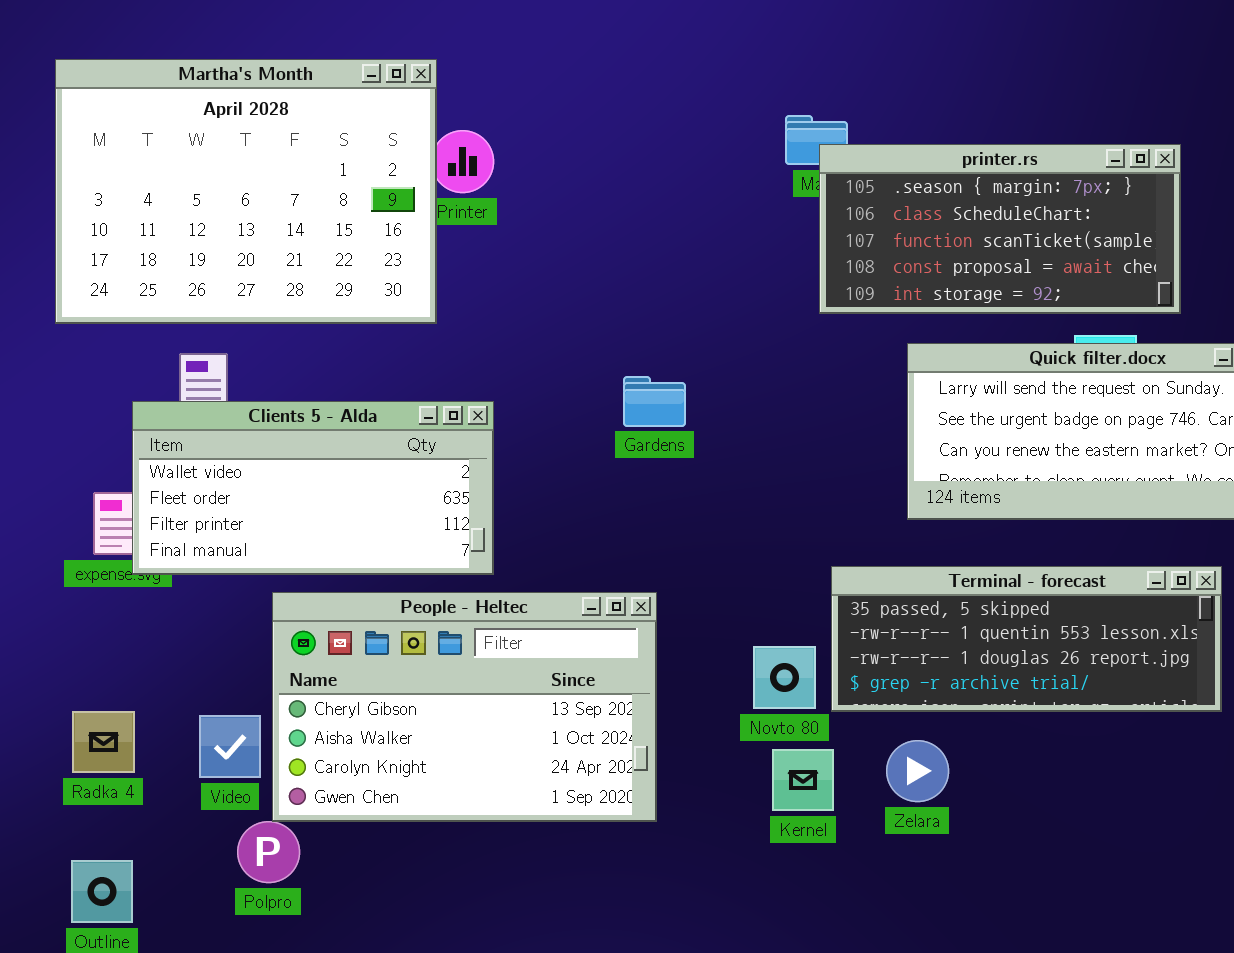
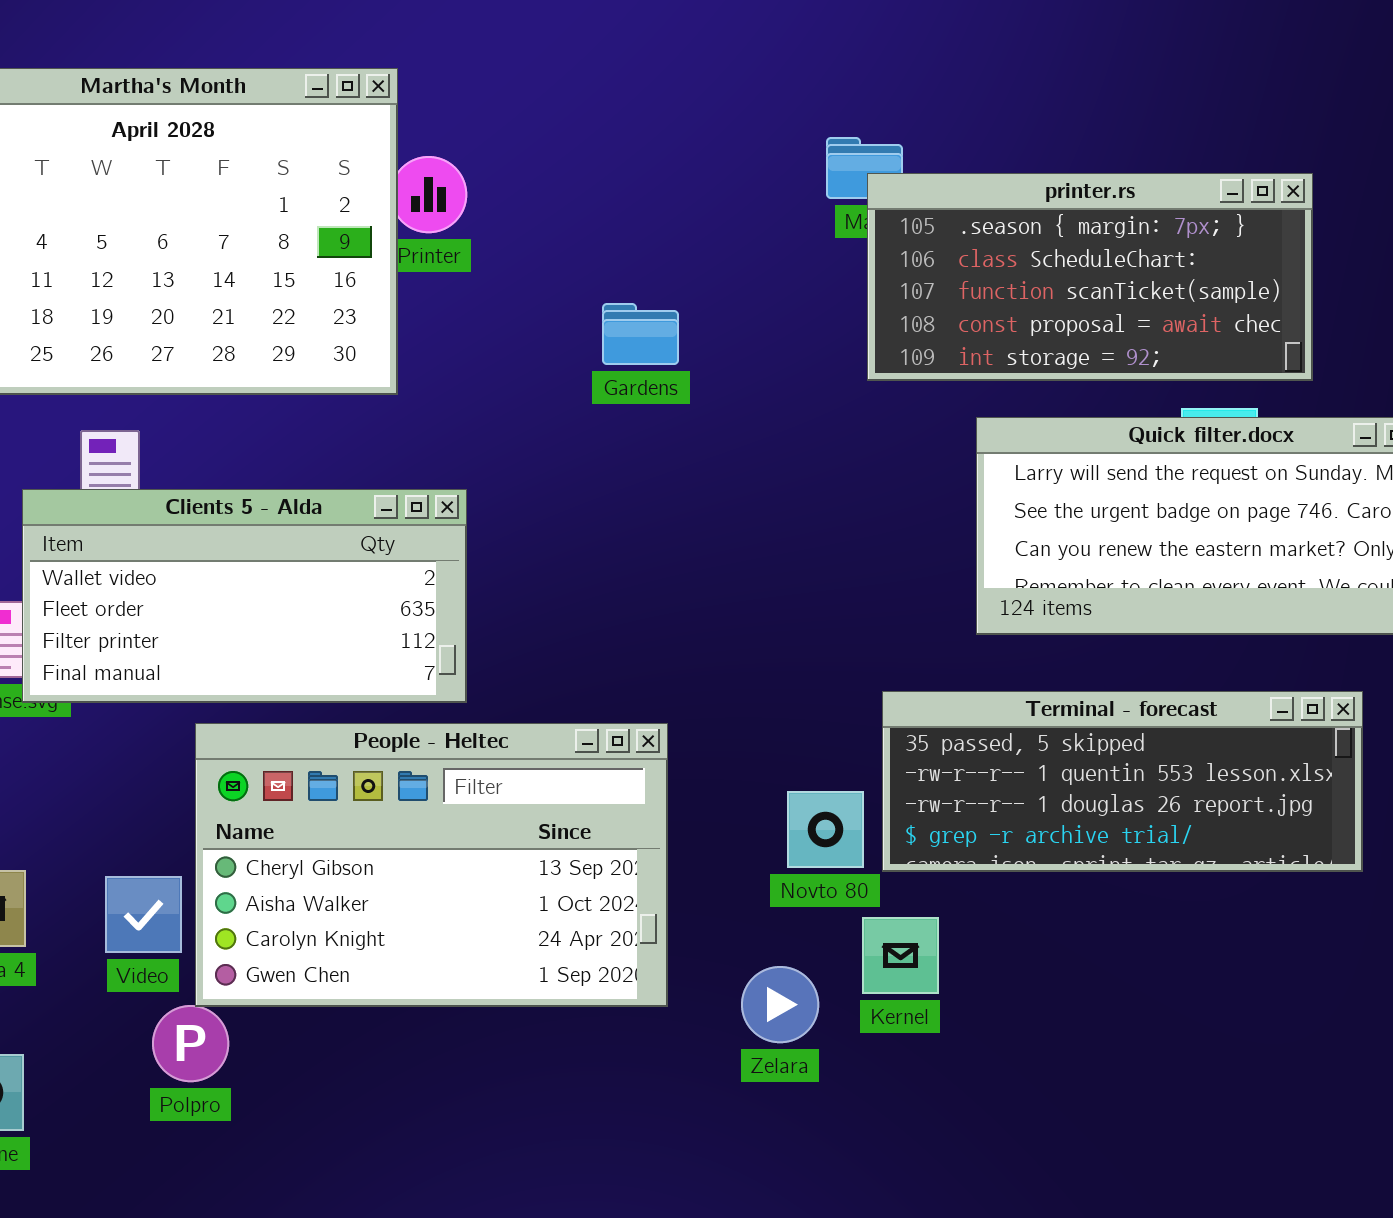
Gardens: [623,376,686,427] -> [602,303,679,365], moved
Zelara: [886,740,949,802] -> [741,966,819,1043], moved
Kernel: [772,749,834,811] -> [862,917,939,994], moved

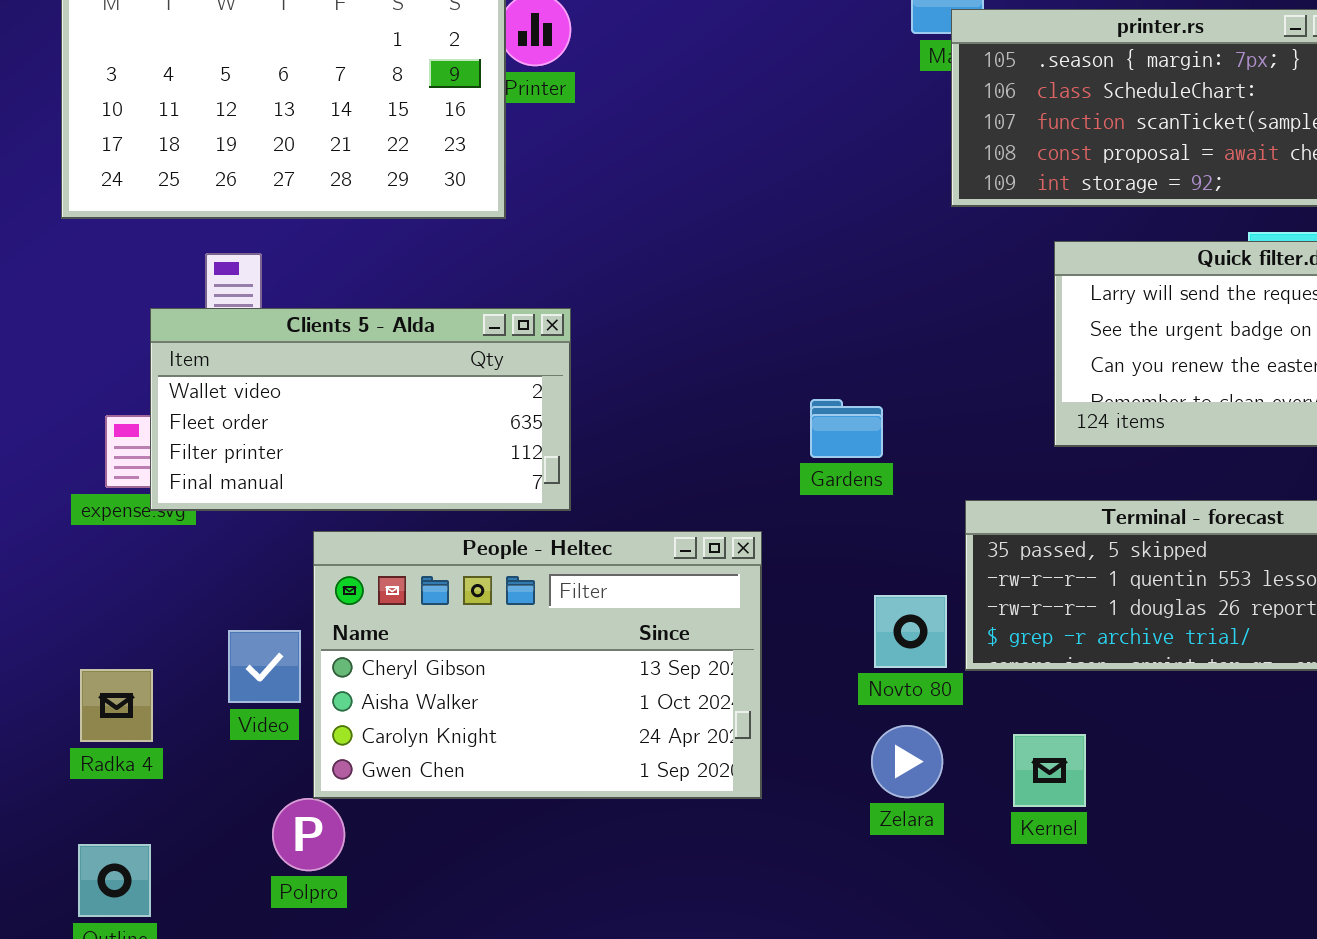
Gardens: [602,303,679,365] -> [810,399,883,458], moved
Video: [105,876,182,953] -> [228,630,301,703], moved
Kernel: [862,917,939,994] -> [1013,734,1086,807], moved
Zelara: [741,966,819,1043] -> [871,725,943,798], moved

